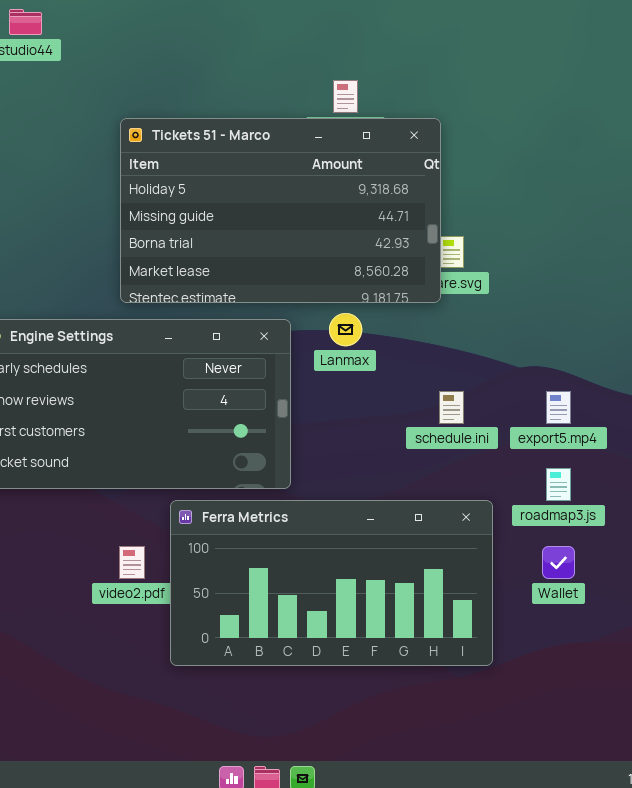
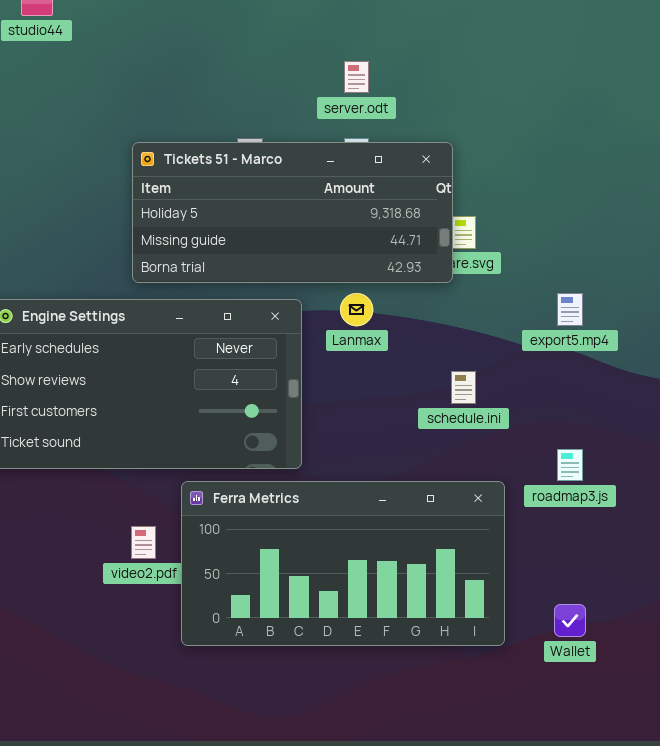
Tickets 51 - Marco: [120,118,441,303] -> [132,142,453,283], resized
export5.mp4: [546,391,571,424] -> [557,293,583,326], moved
Wallet: [542,546,575,579] -> [554,604,586,637], moved

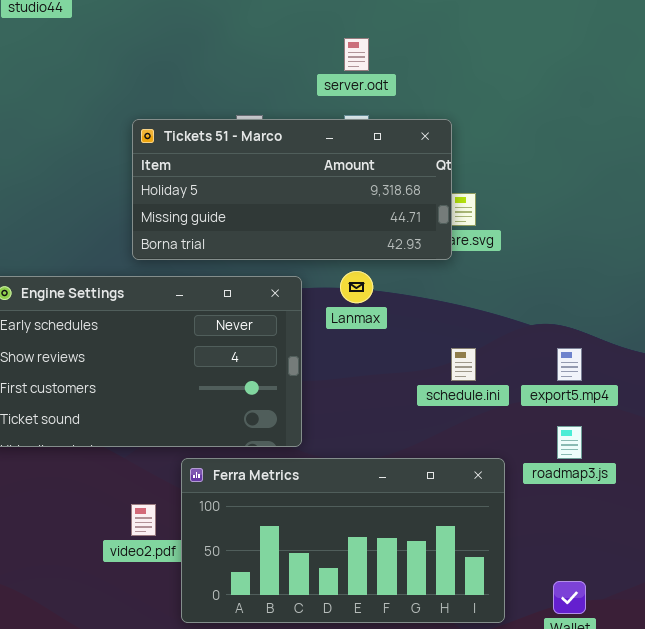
export5.mp4: [557,293,583,326] -> [557,348,582,381], moved

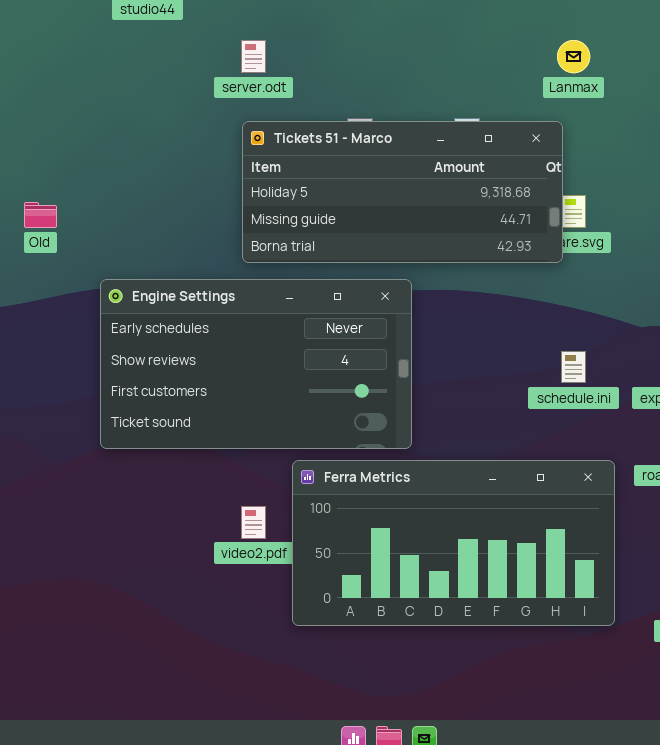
server.odt: [344,38,369,71] -> [241,40,266,73], moved
Lanmax: [340,271,373,303] -> [557,40,590,73], moved

